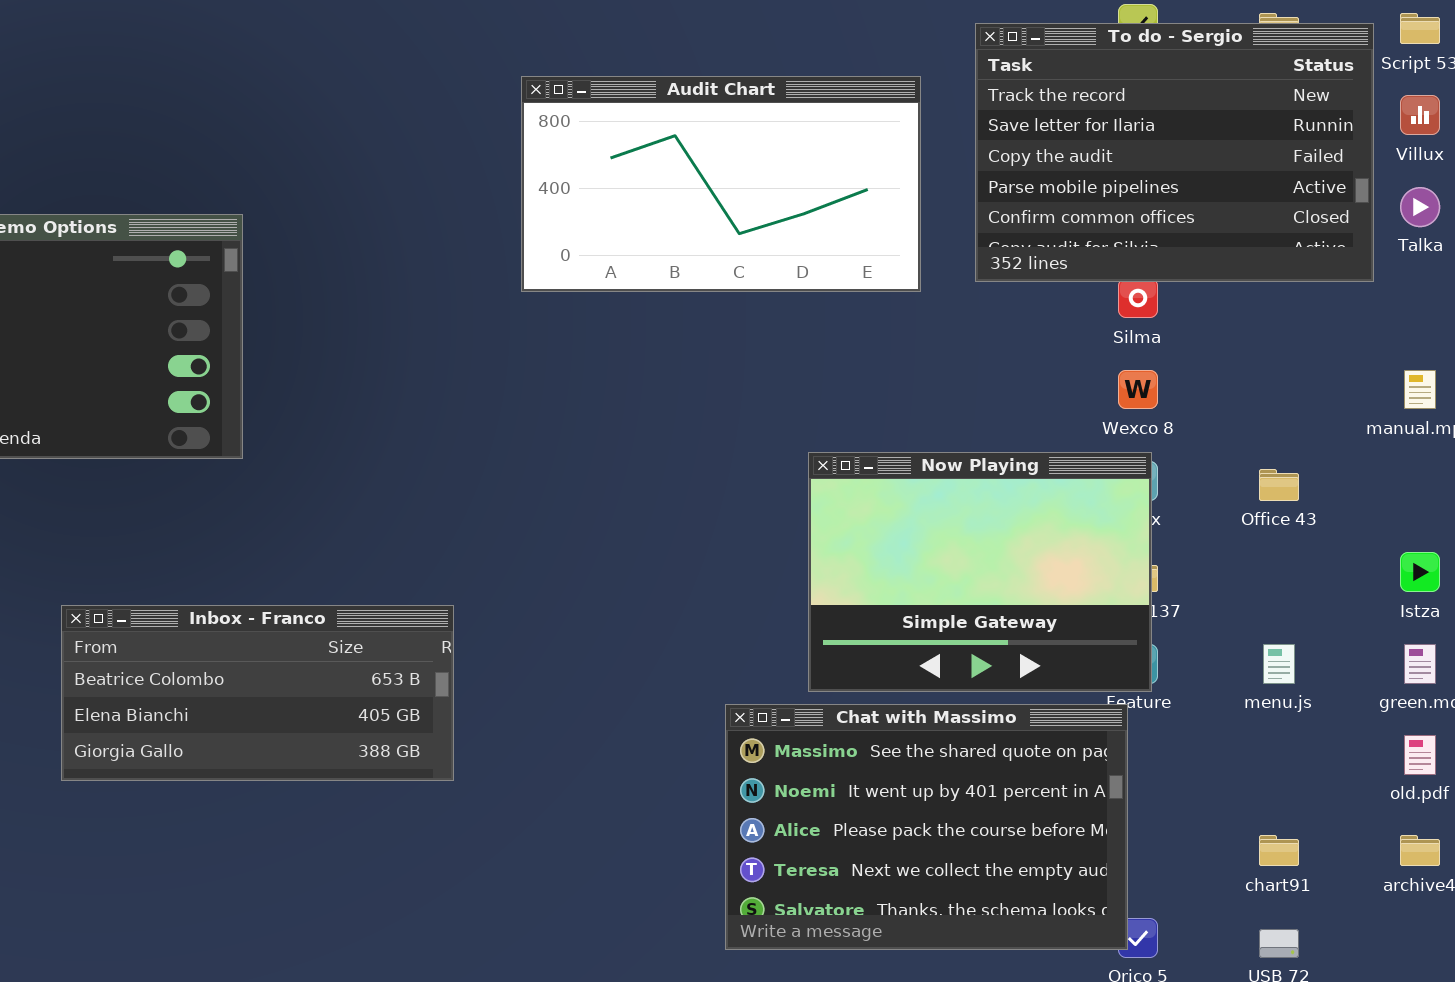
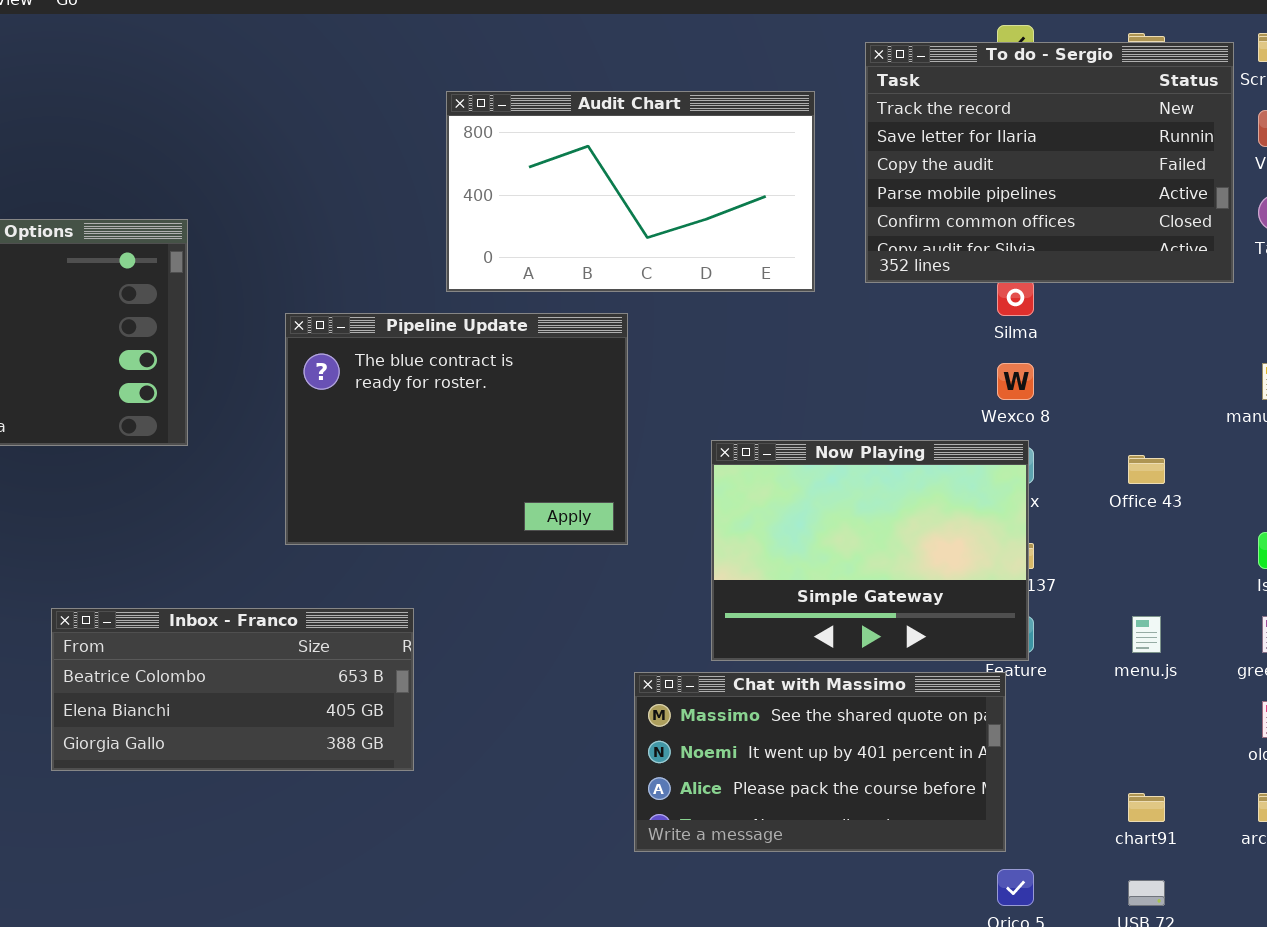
Pipeline Update: none -> [285,313,628,545], opened
Inbox - Franco: [61,605,454,781] -> [51,608,414,771], moved
Chat with Massimo: [725,704,1128,950] -> [634,672,1006,852], resized

